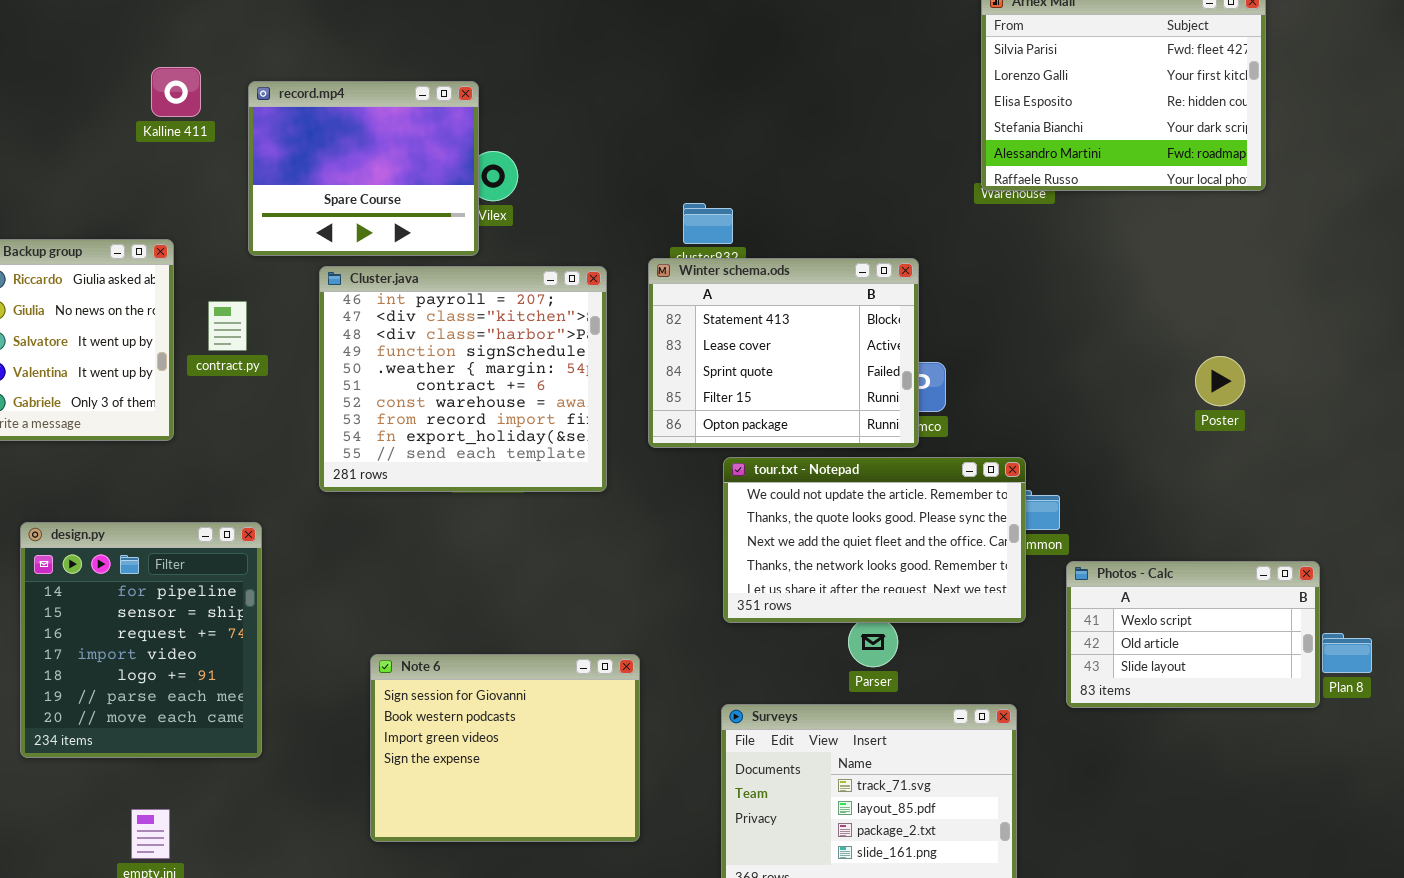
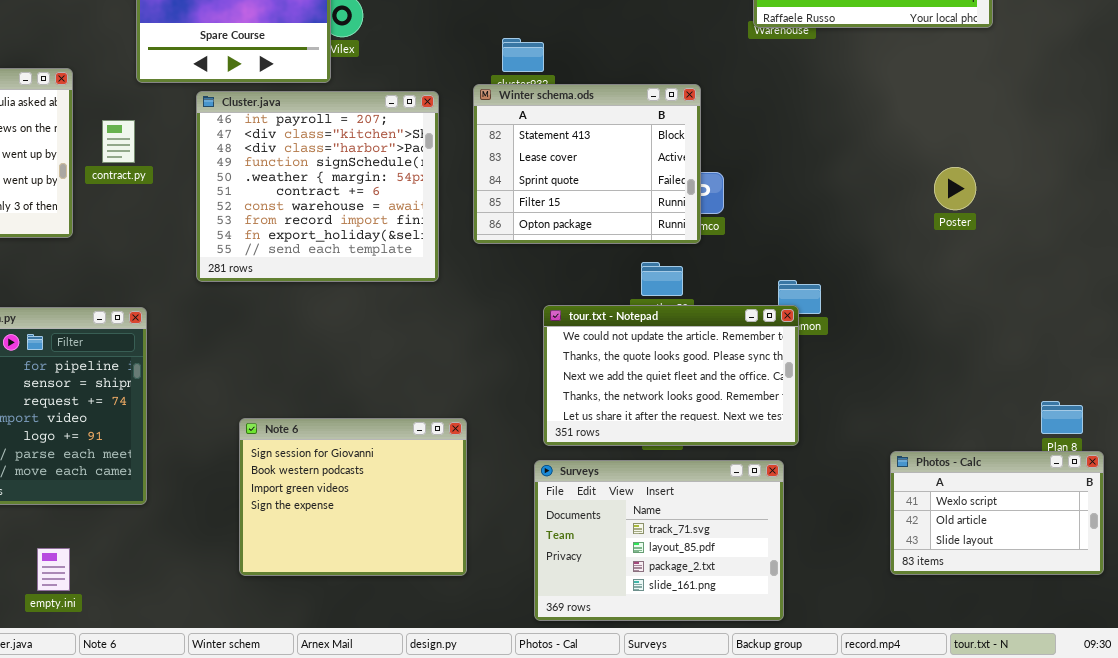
tour.txt - Notepad: [723,457,1026,623] -> [543,305,799,446], moved
Photos - Calc: [1066,561,1320,708] -> [890,451,1104,575], moved

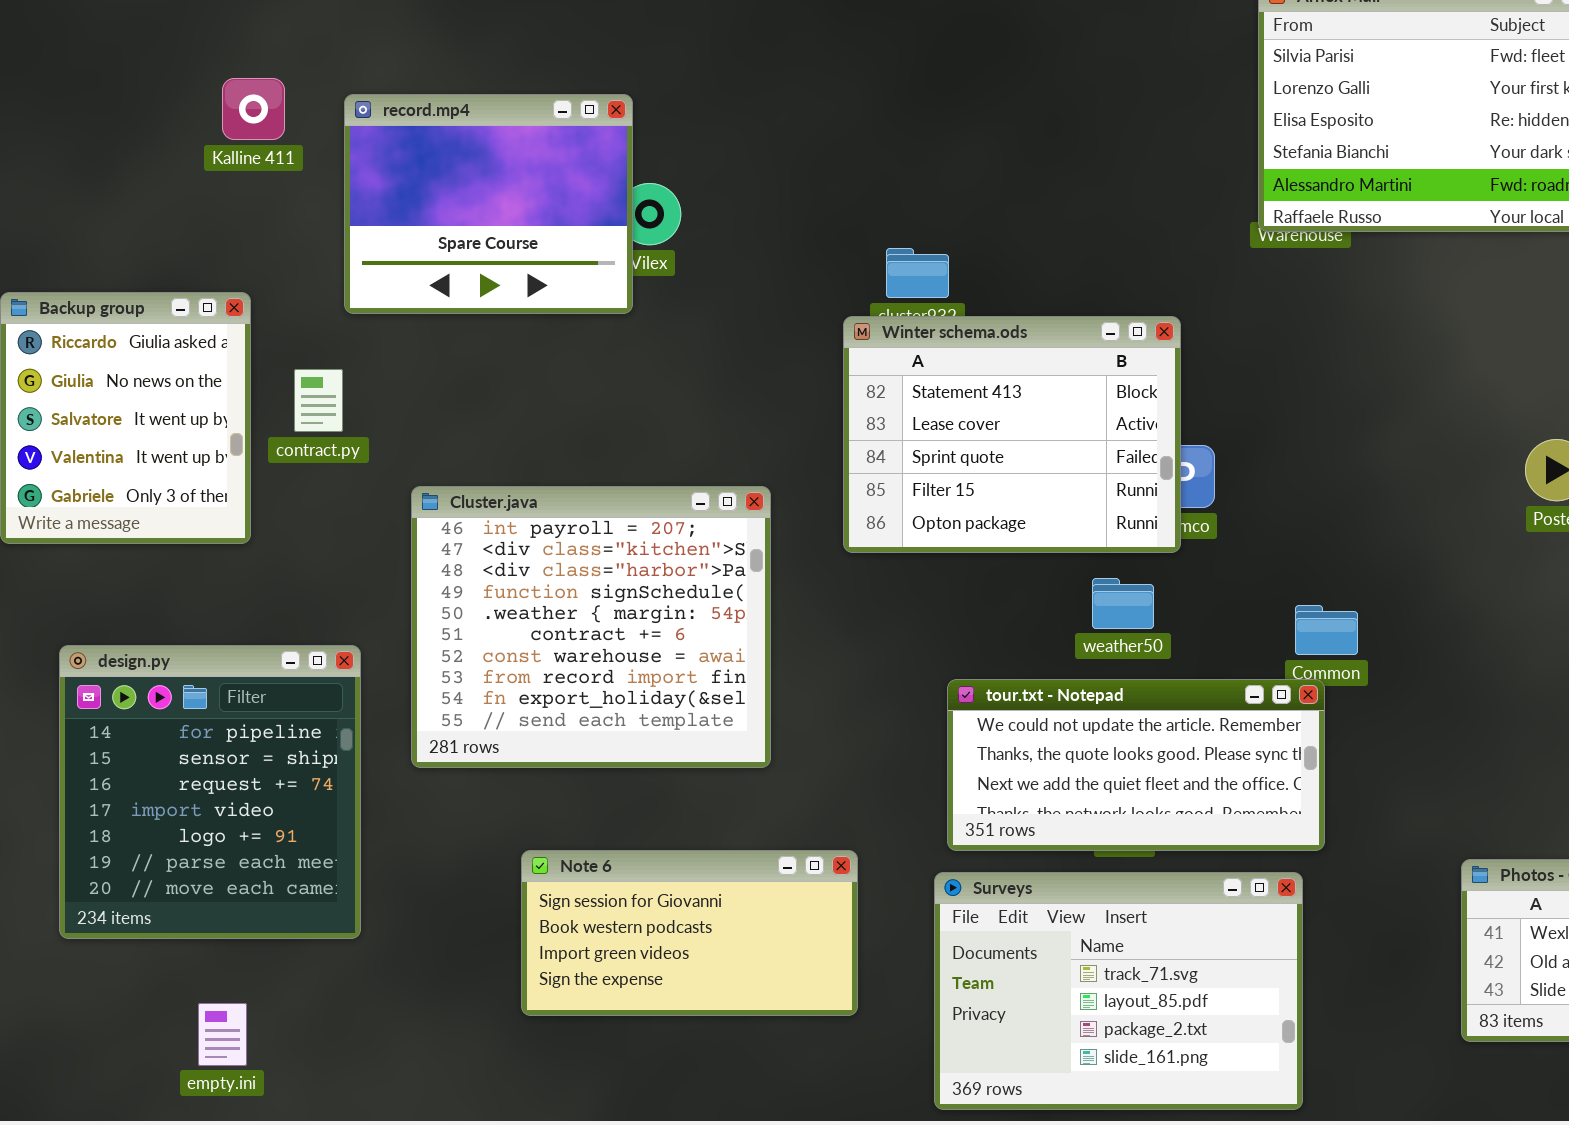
Cluster.java: [196,91,439,282] -> [411,486,771,768], moved
tour.txt - Notepad: [543,305,799,446] -> [947,679,1325,851], resized
Note 6: [239,418,467,576] -> [521,850,858,1016], moved, resized

